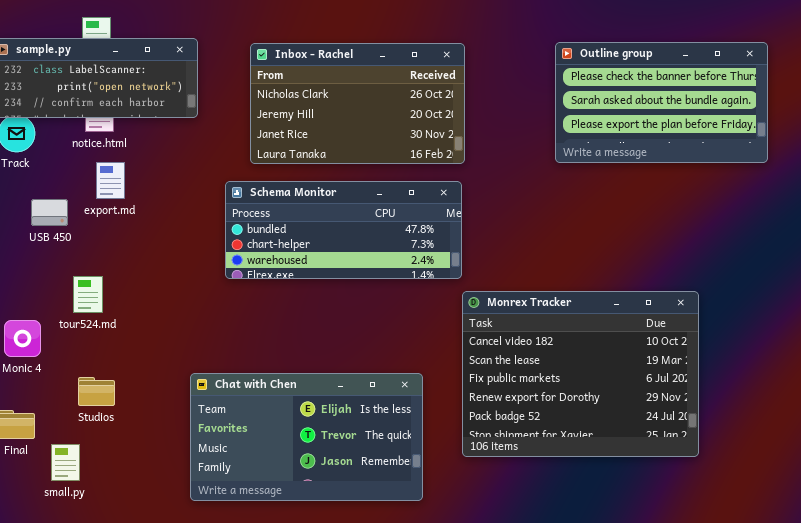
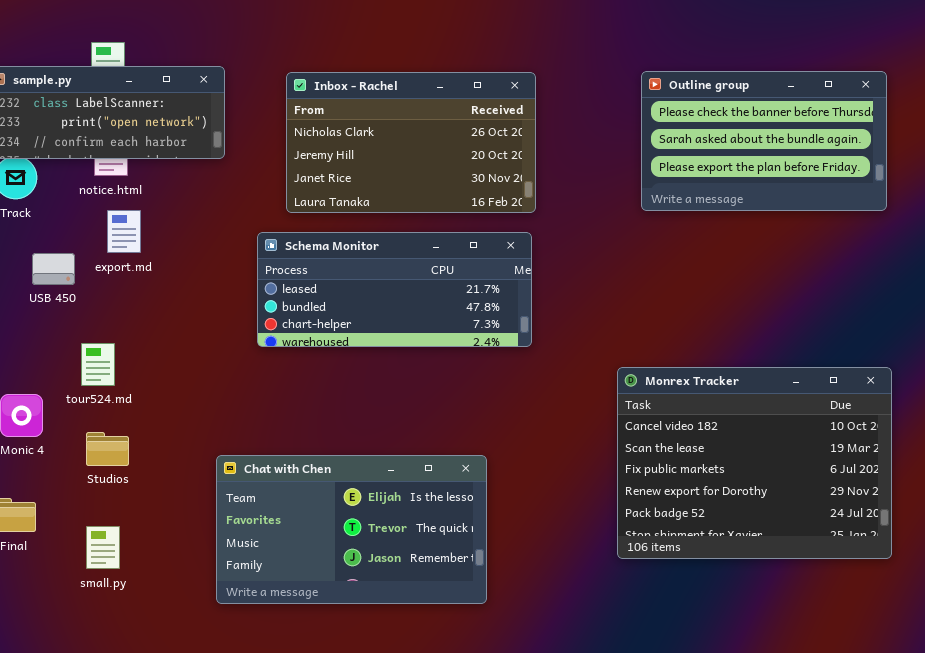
Schema Monitor: [225,181,462,279] -> [257,232,532,347], scrolled up 1 row
Monrex Tracker: [462,291,699,457] -> [617,367,892,559], moved
Studios: [78,377,115,406] -> [86,432,129,466], moved
small.py: [51,444,80,481] -> [86,526,120,569], moved

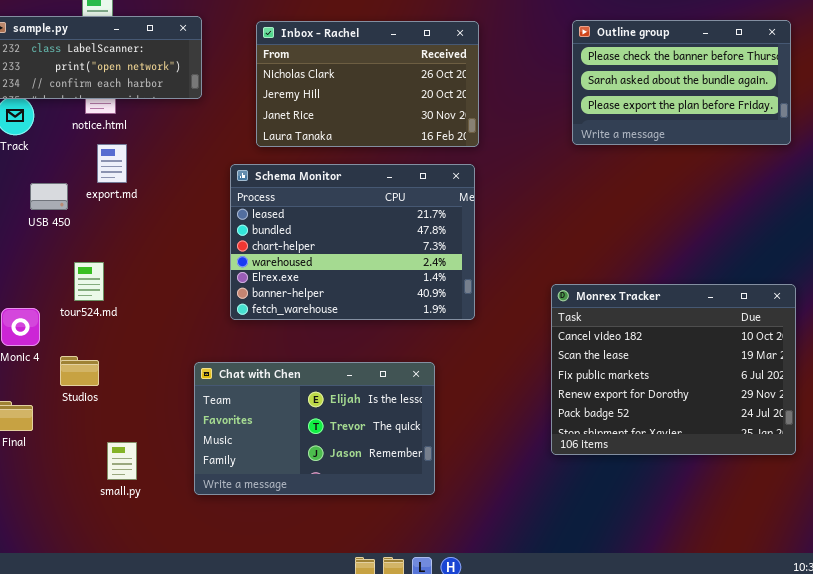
Schema Monitor: [257,232,532,347] -> [230,164,475,320], resized
Studios: [86,432,129,466] -> [60,356,99,386], moved
small.py: [86,526,120,569] -> [107,442,137,480], moved

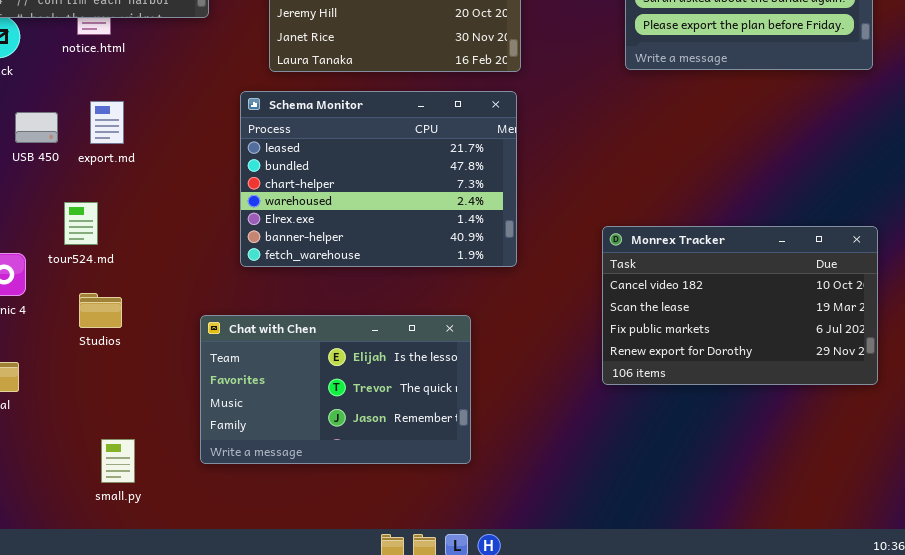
export.md: [97,144,127,183] -> [90,101,124,144], moved
Monrex Tracker: [551,284,796,455] -> [602,226,878,385], resized
Studios: [60,356,99,386] -> [79,293,122,328], moved
small.py: [107,442,137,480] -> [101,439,135,483], moved

